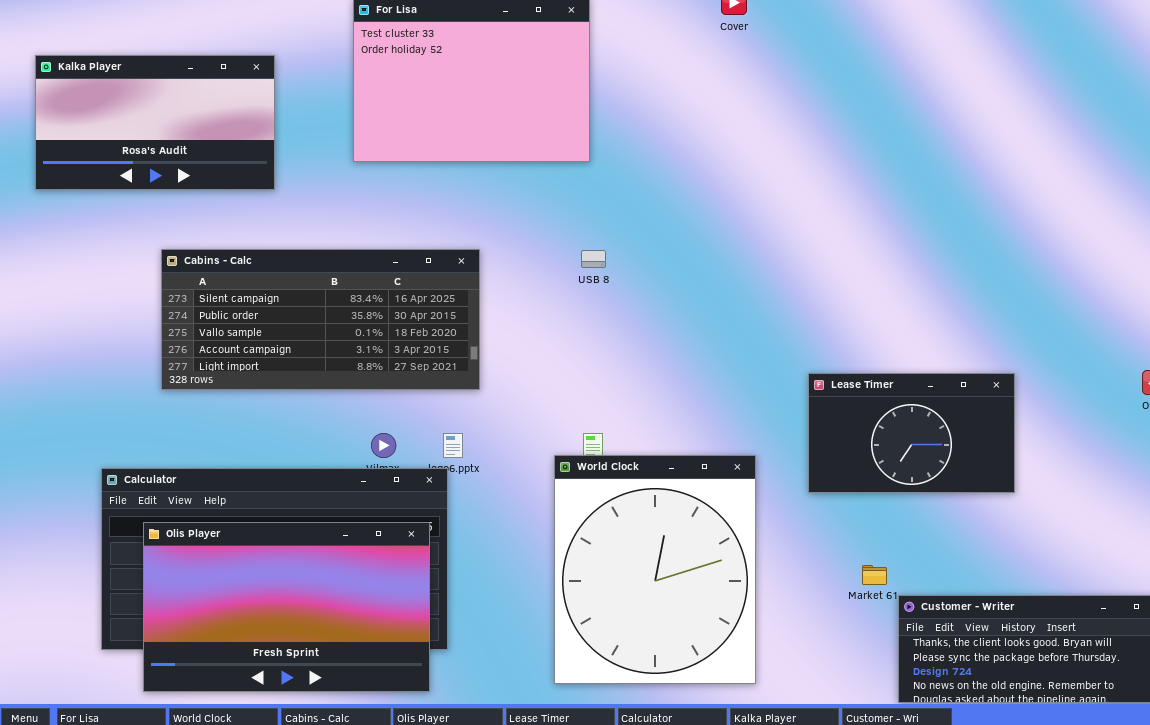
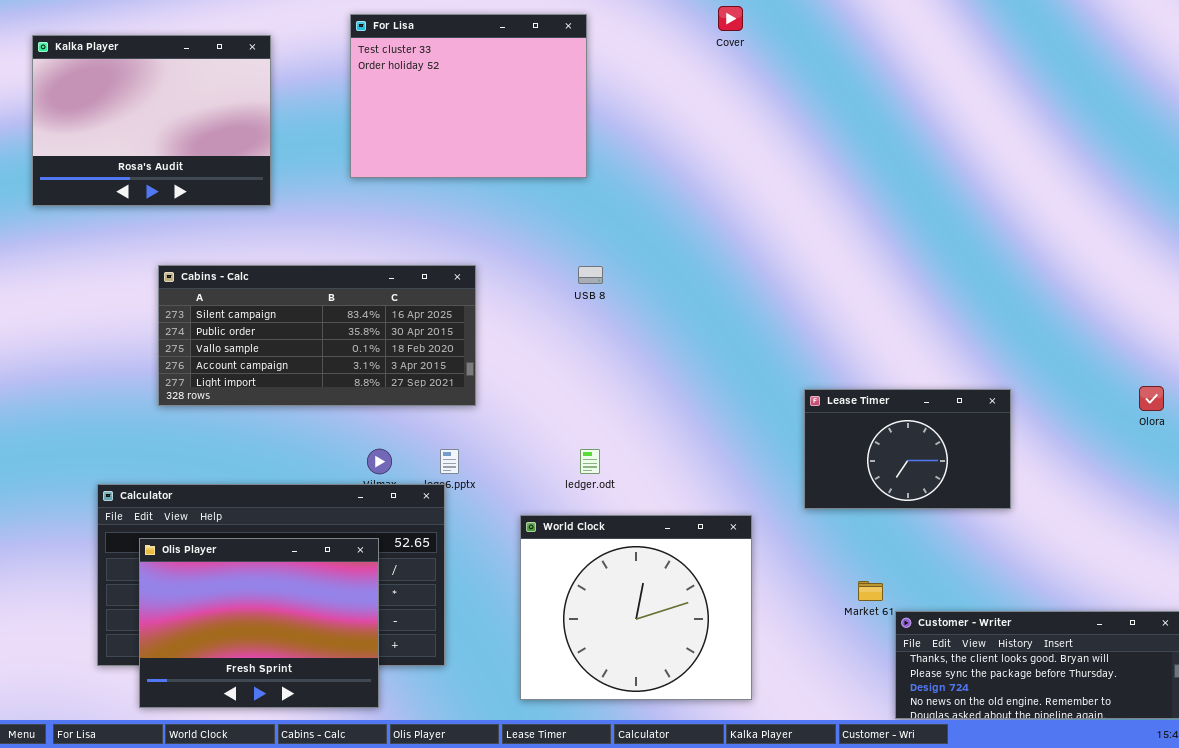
Kalka Player: [35,55,275,190] -> [32,35,271,206], resized
World Clock: [554,455,756,684] -> [520,515,752,700], resized
Olis Player: [143,522,430,692] -> [139,538,379,708], resized

